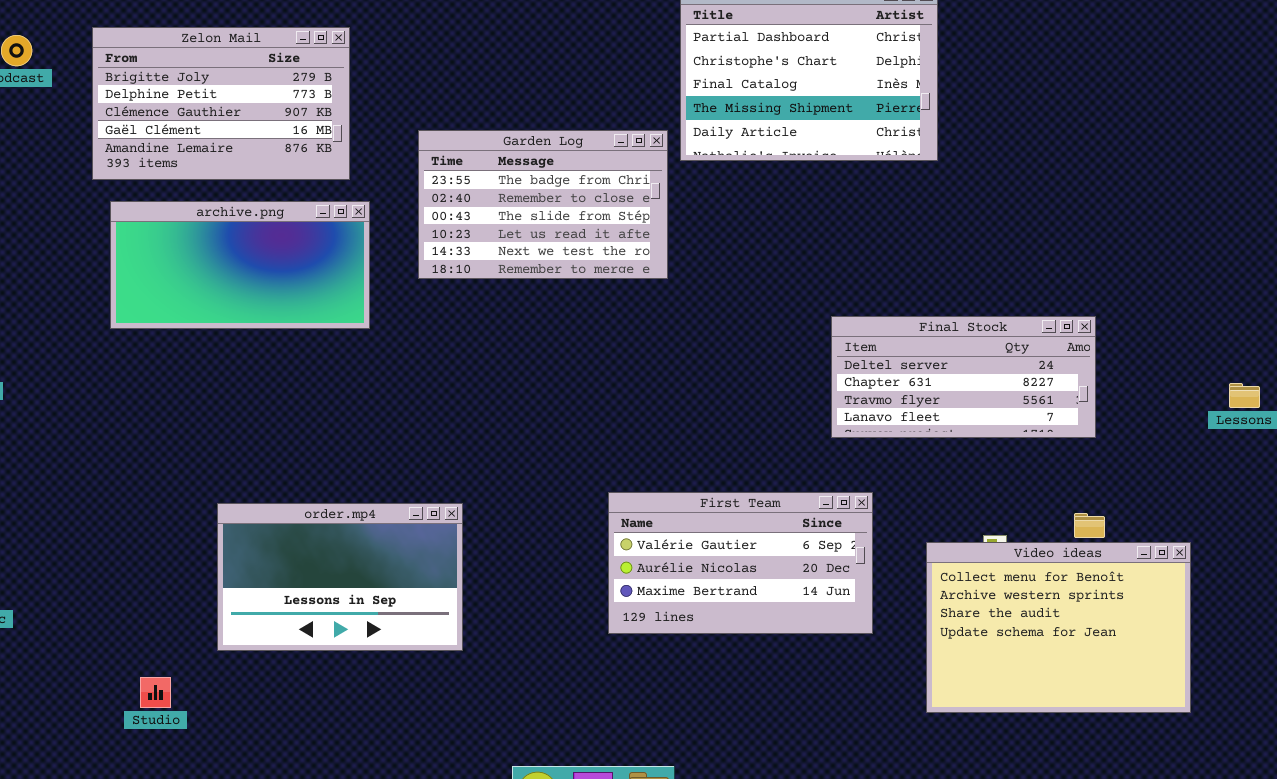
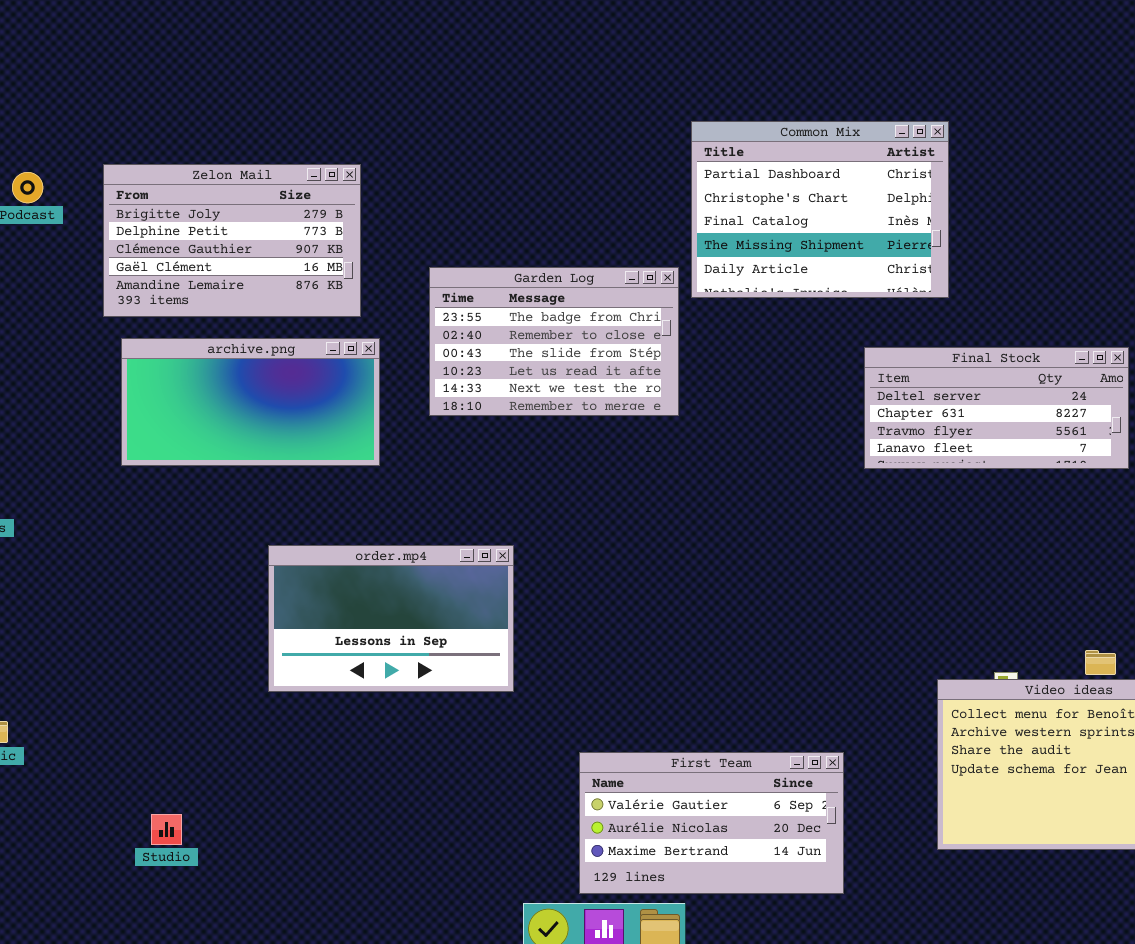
Final Stock: [831,316,1096,438] -> [864,347,1129,469], moved
First Team: [608,492,873,634] -> [579,752,844,894], moved
order.mp4: [217,503,463,651] -> [268,545,514,692], moved

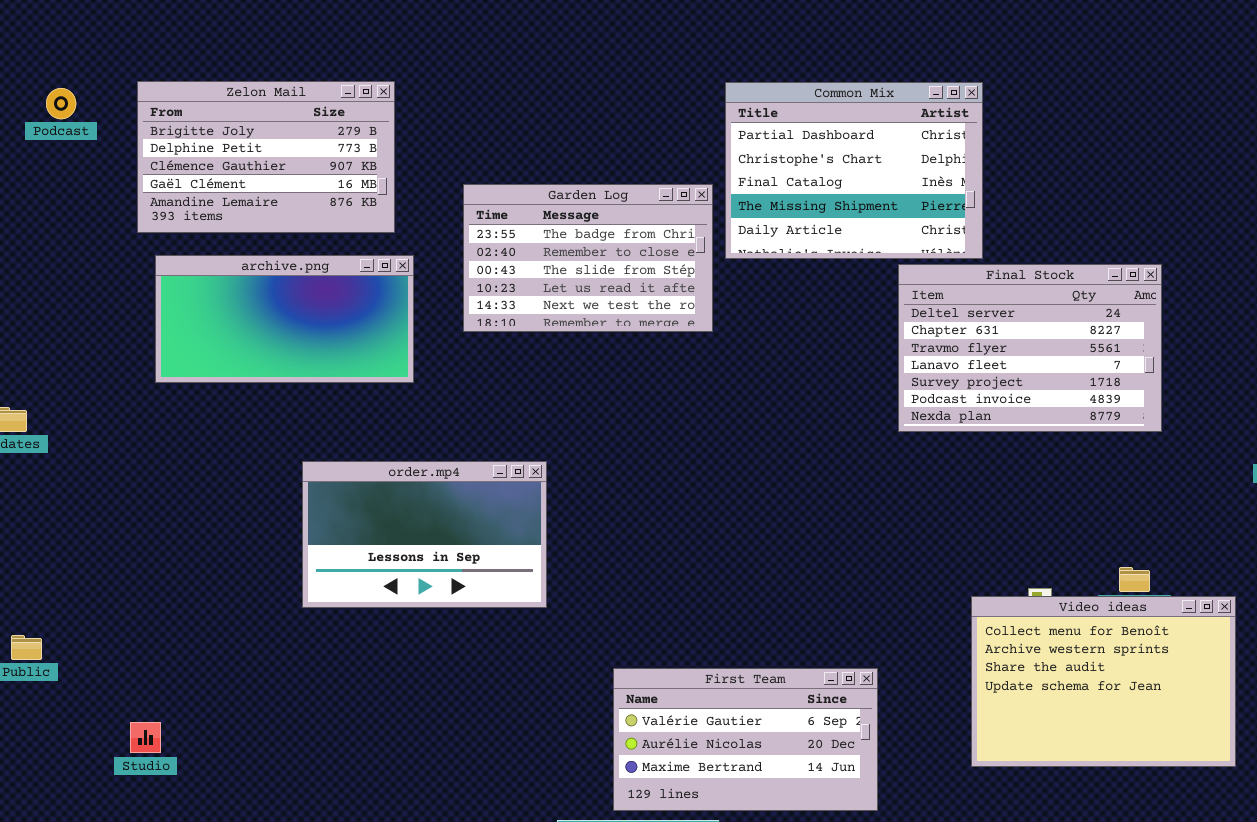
Common Mix: [691,121,949,298] -> [725,82,983,259], moved
Final Stock: [864,347,1129,469] -> [898,264,1162,432], resized
Studio: [151,814,182,845] -> [130,722,161,753], moved

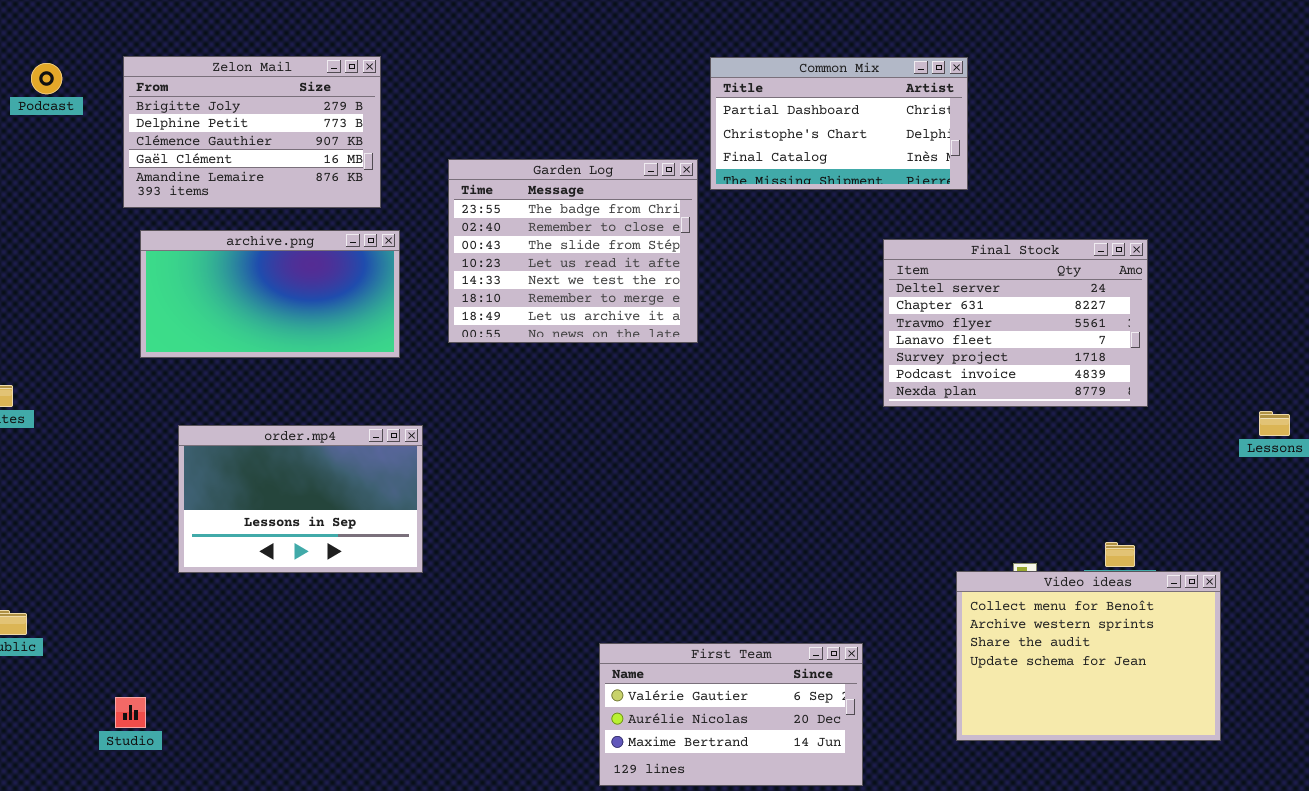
Common Mix: [725,82,983,259] -> [710,57,968,190], resized
Garden Log: [463,184,713,332] -> [448,159,698,343], resized
order.mp4: [302,461,547,608] -> [178,425,423,573], moved

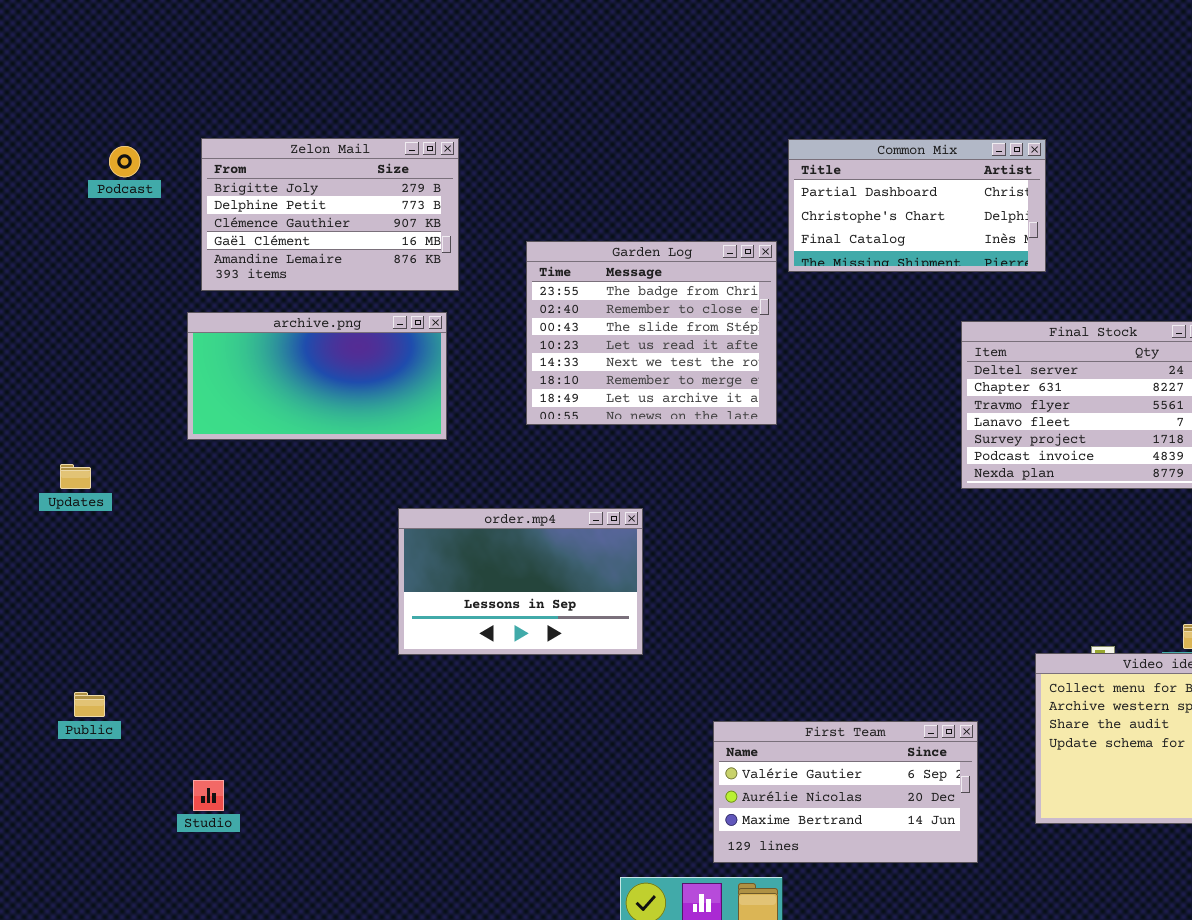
archive.png: [140,230,400,358] -> [187,312,447,440], moved
order.mp4: [178,425,423,573] -> [398,508,643,655], moved
First Team: [599,643,863,786] -> [713,721,978,863], moved

